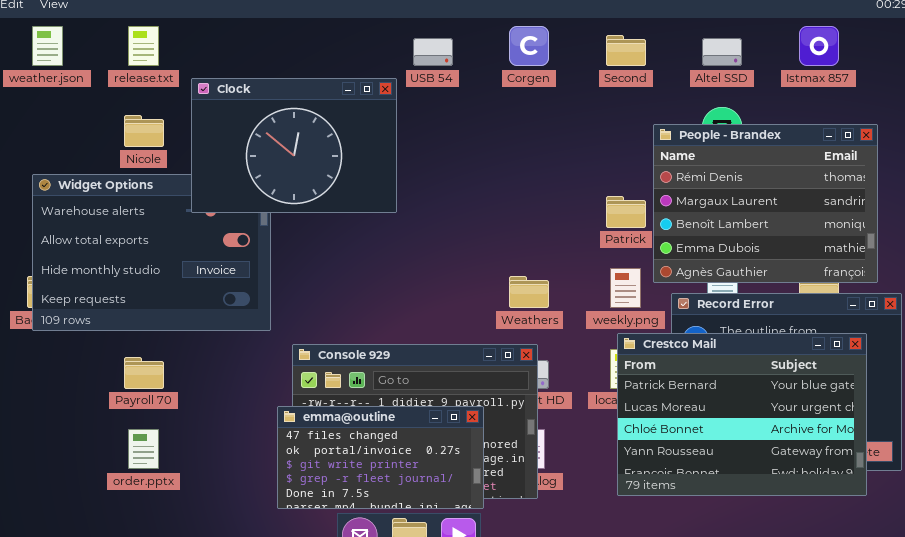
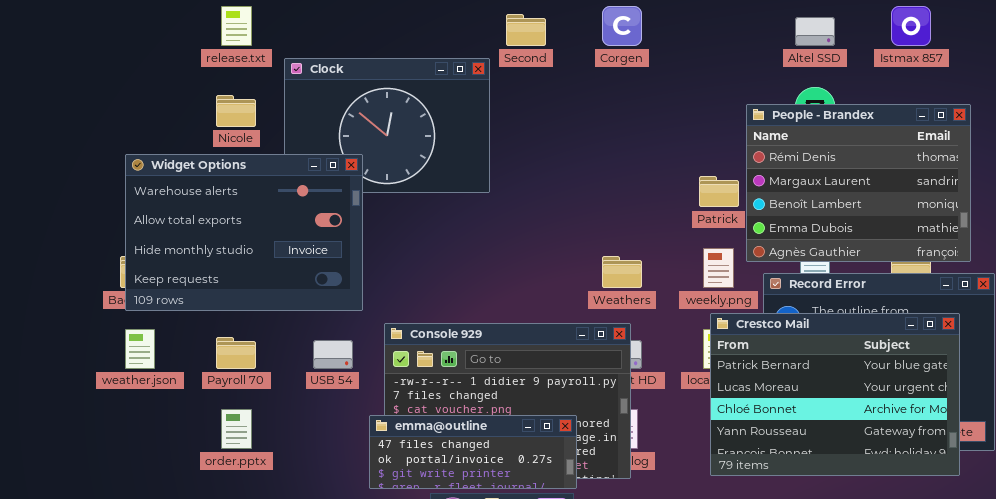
weather.json: [32,26,63,66] -> [125,329,155,369], moved
Second: [606,35,646,66] -> [506,14,546,46], moved
USB 54: [413,38,453,66] -> [313,340,353,369], moved
Widget Options: [32,174,271,331] -> [125,154,363,311], raised
emma@outline: [277,406,484,509] -> [369,415,577,489], resized

